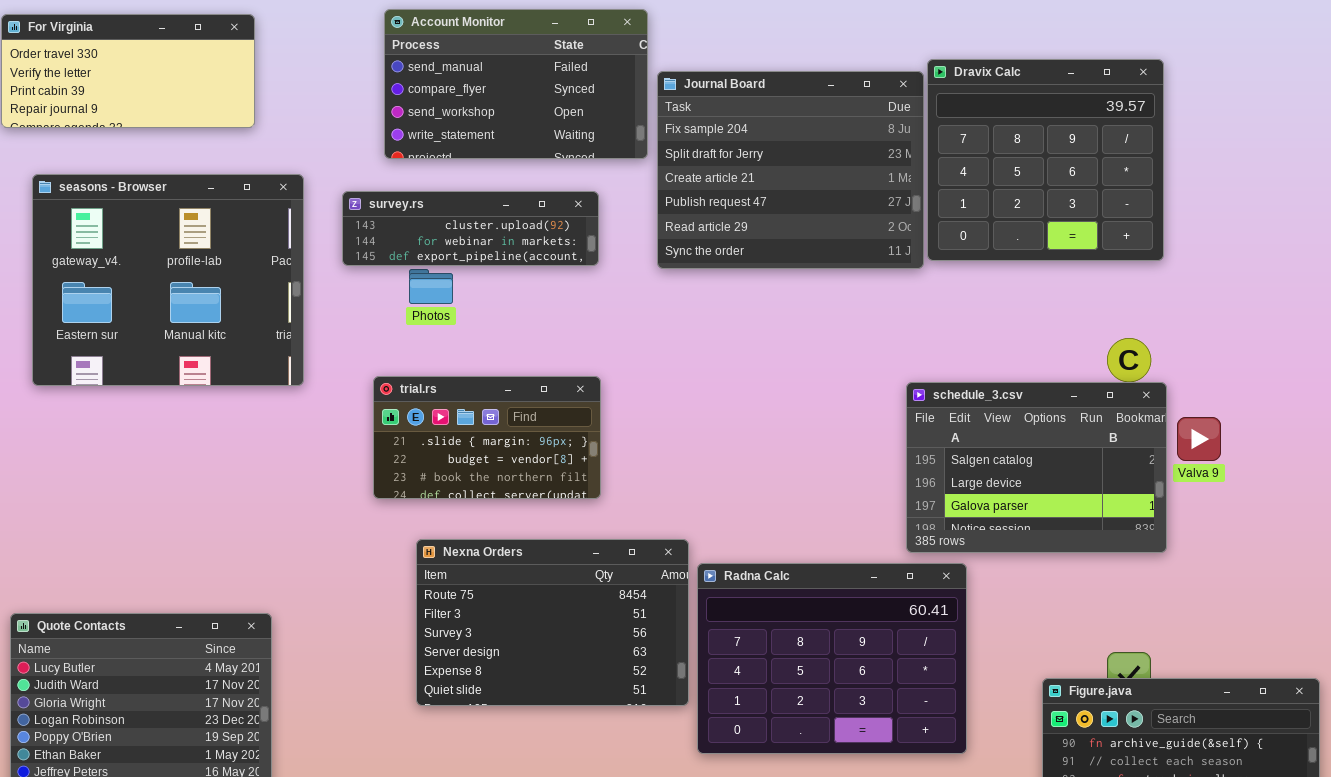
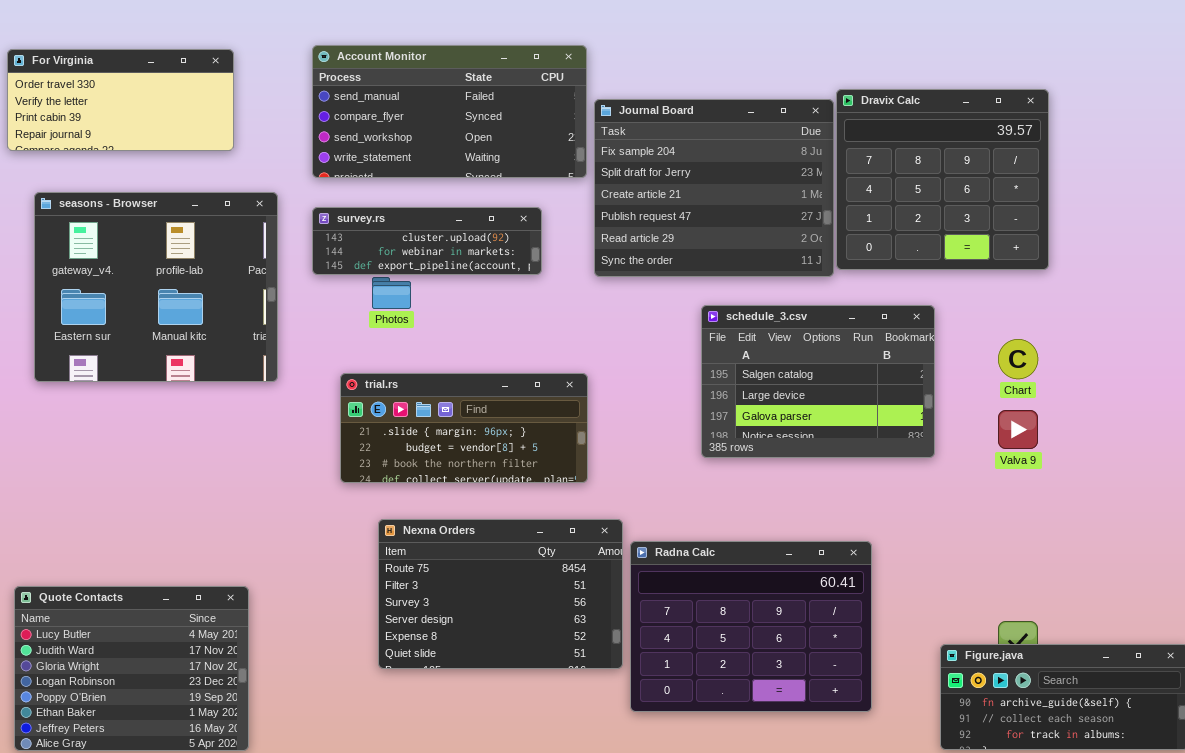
Account Monitor: [384,9,648,159] -> [312,45,587,178], resized
trial.rs: [373,376,601,499] -> [340,373,588,483], resized
schedule_3.csv: [906,382,1167,553] -> [701,305,935,458], moved
Valva 9: [1177,417,1221,461] -> [998,410,1038,449], moved

